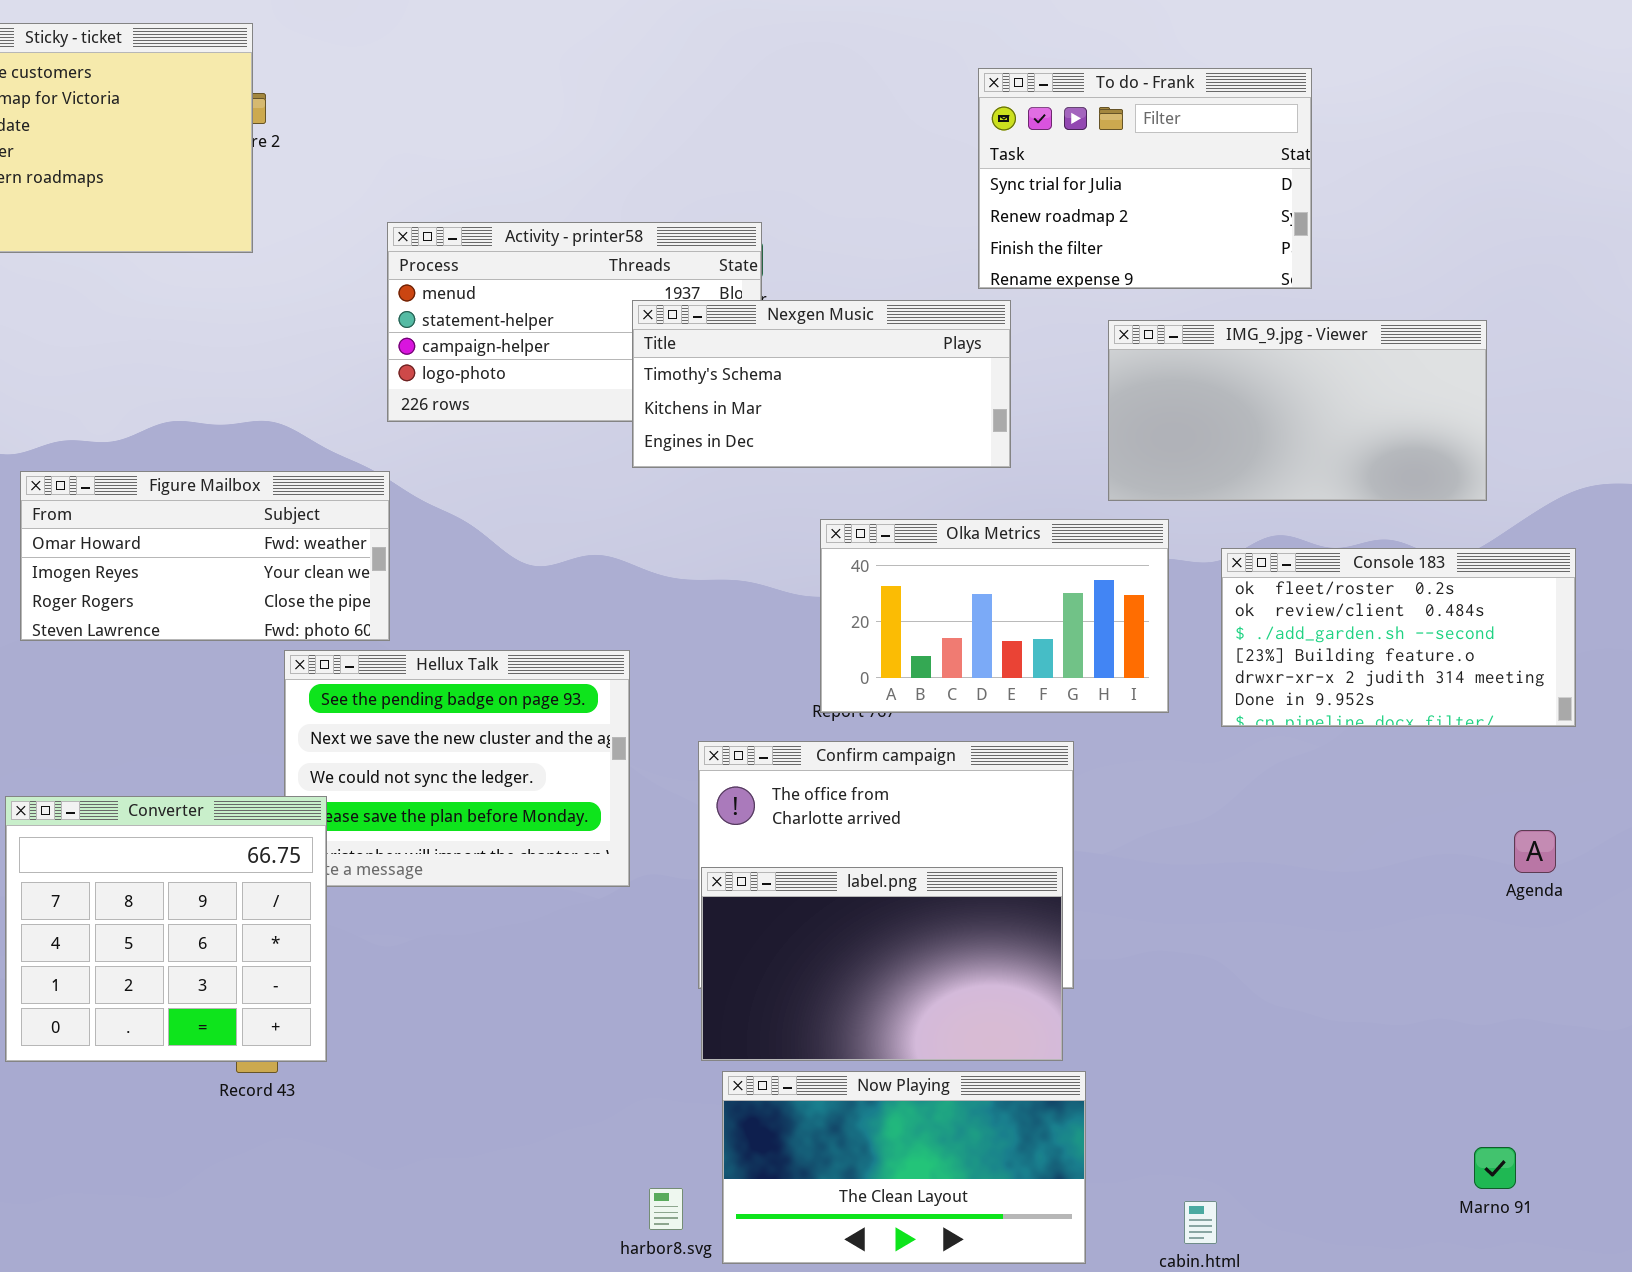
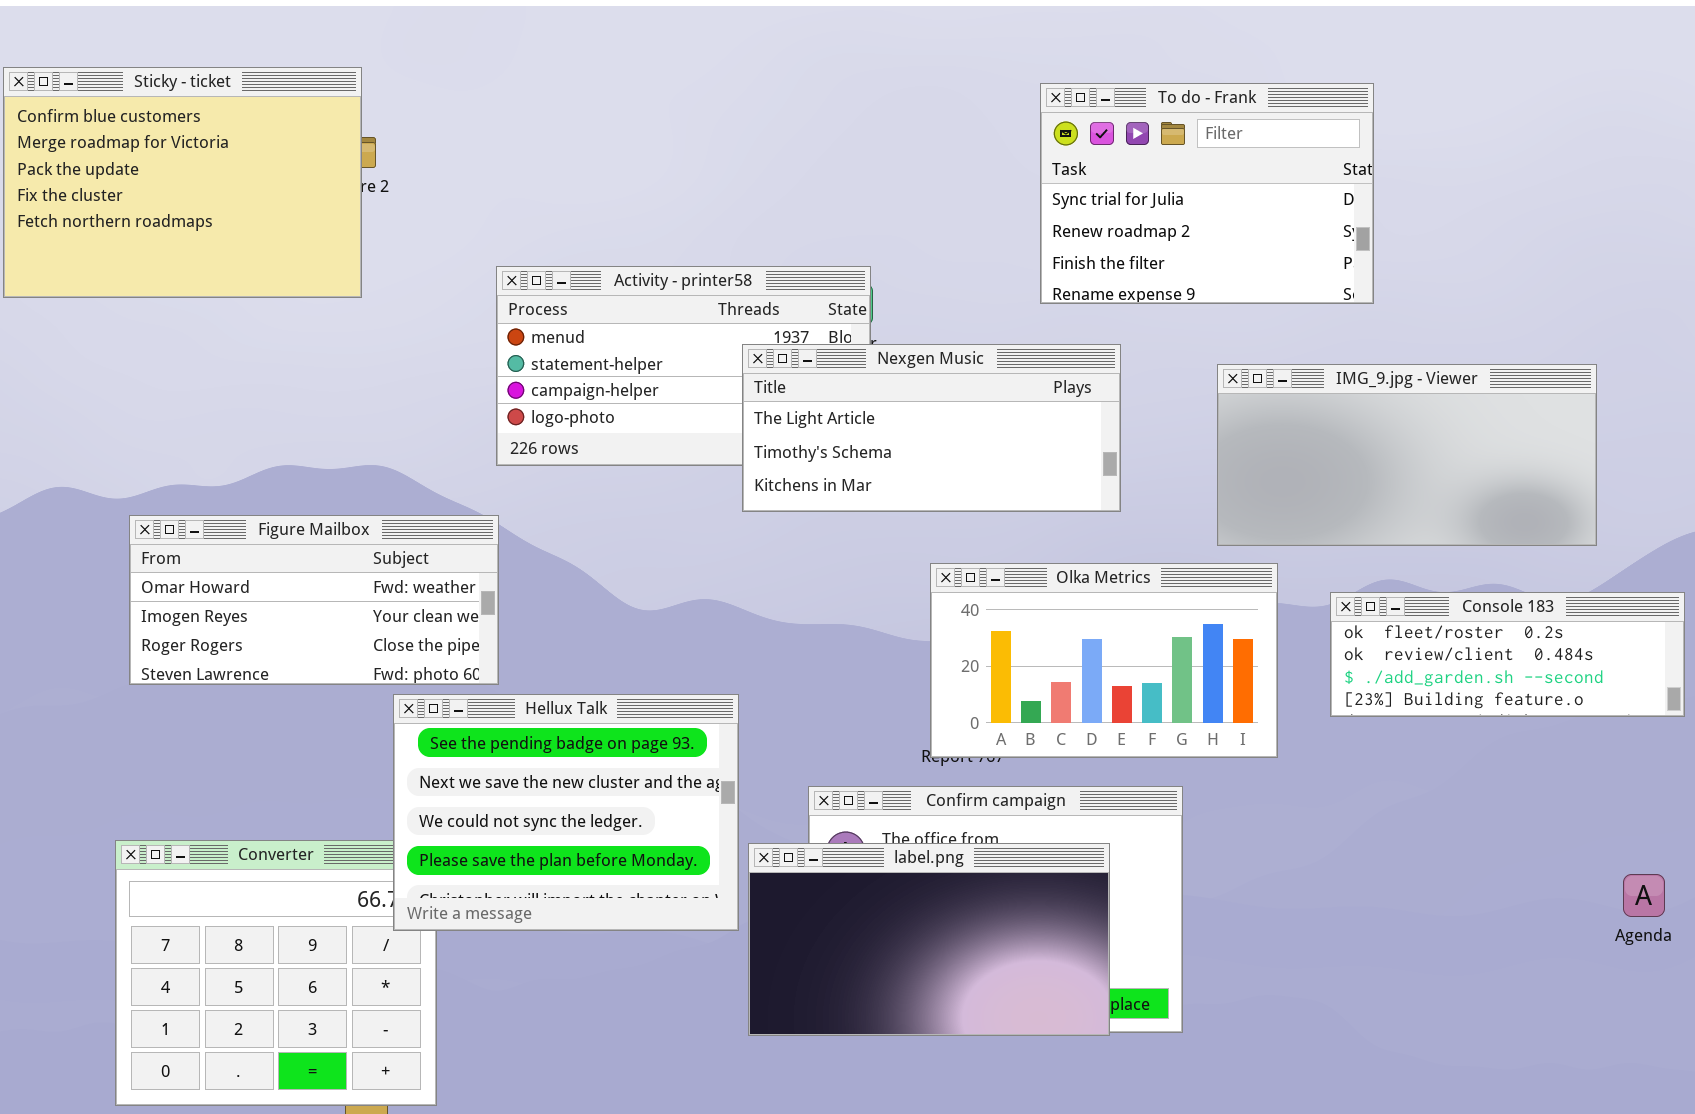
To do - Frank: [978,68,1312,289] -> [1040,83,1374,304], moved
Nexgen Music: [632,300,1011,468] -> [742,344,1121,512], scrolled up 1 row
Console 183: [1221,548,1576,727] -> [1330,592,1685,717], resized
Hellux Talk: [284,650,630,887] -> [393,694,739,931], raised
label.png: [701,867,1063,1061] -> [748,843,1110,1036], moved

